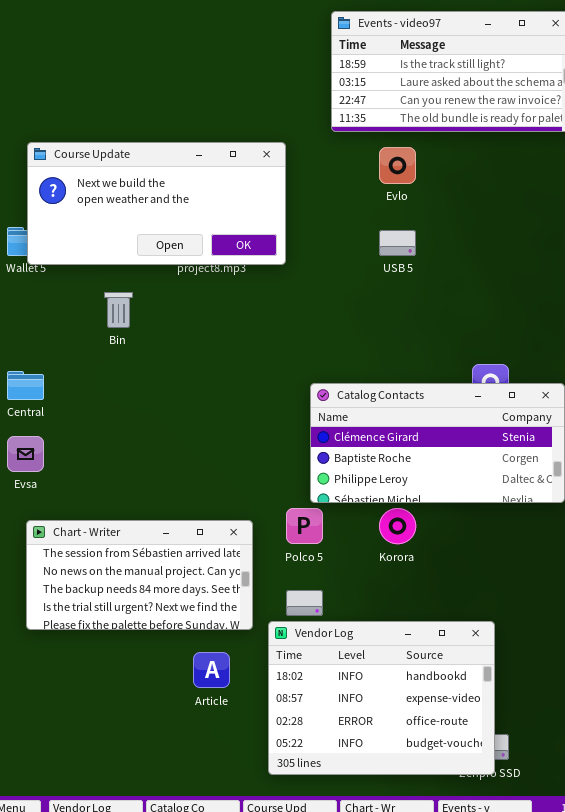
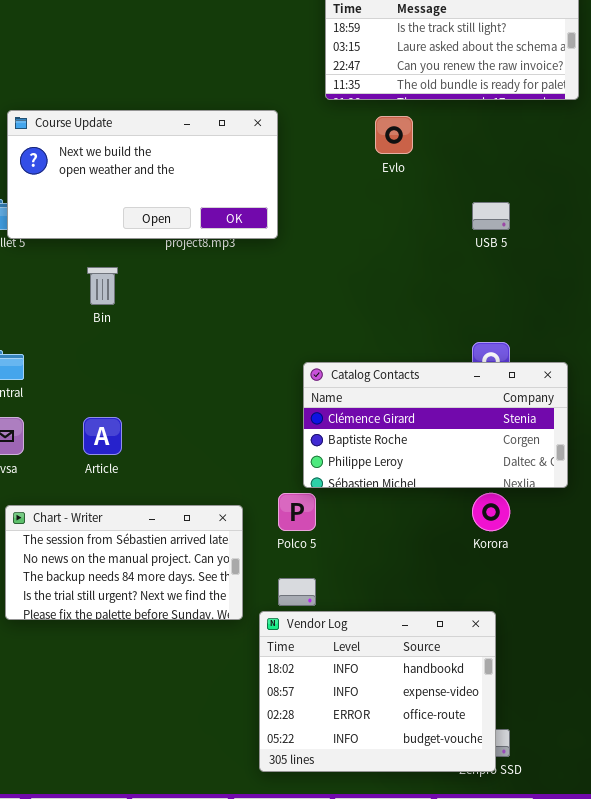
USB 5: [379,230,416,256] -> [472,202,510,230], moved
Korora: [379,508,416,544] -> [472,493,510,531], moved
Article: [193,652,230,688] -> [83,417,122,455], moved

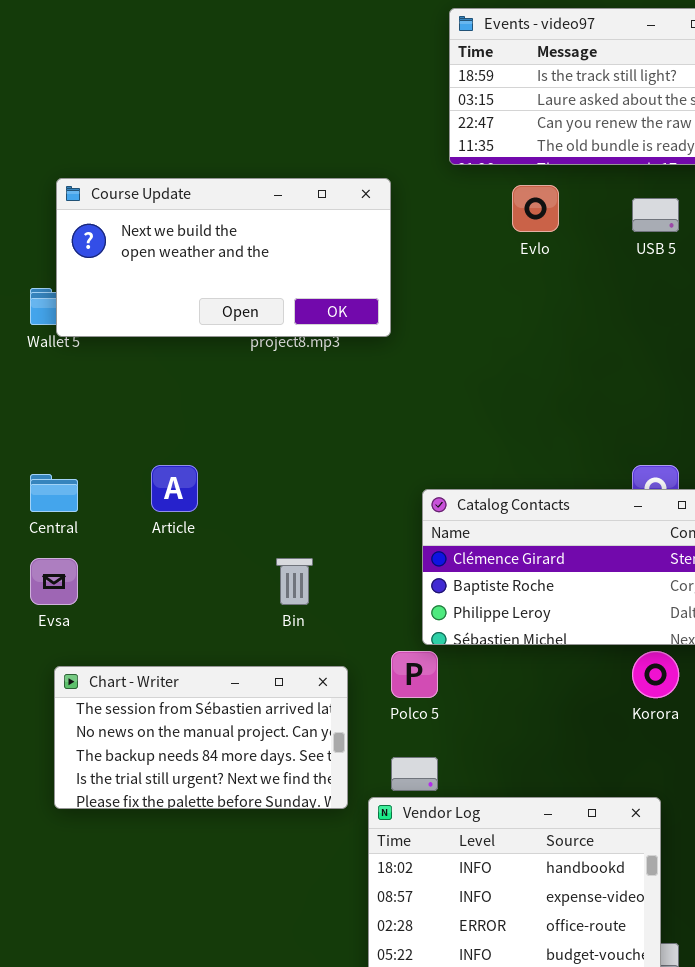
USB 5: [472,202,510,230] -> [632,198,679,232], moved
Bin: [87,267,118,305] -> [276,558,313,605], moved
Article: [83,417,122,455] -> [151,465,198,512], moved

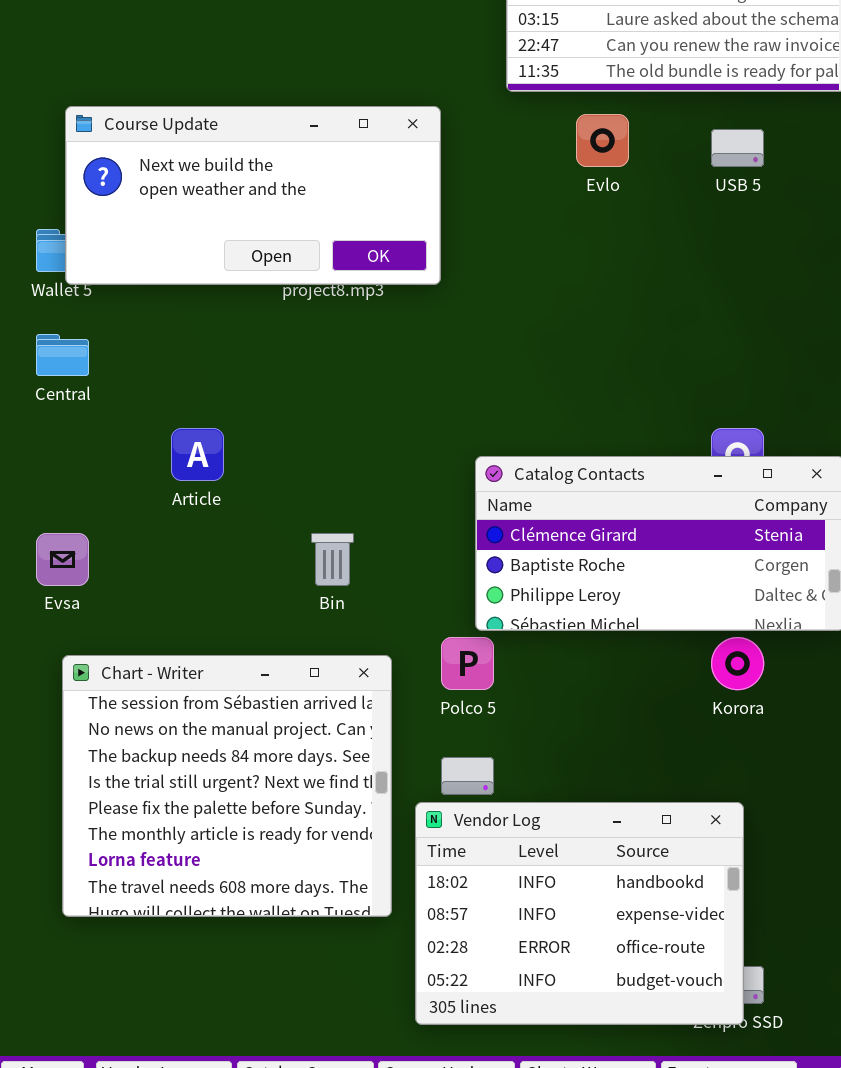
Central: [30,474,78,512] -> [36,334,89,376], moved
Chart - Writer: [54,666,348,809] -> [62,655,392,917], resized

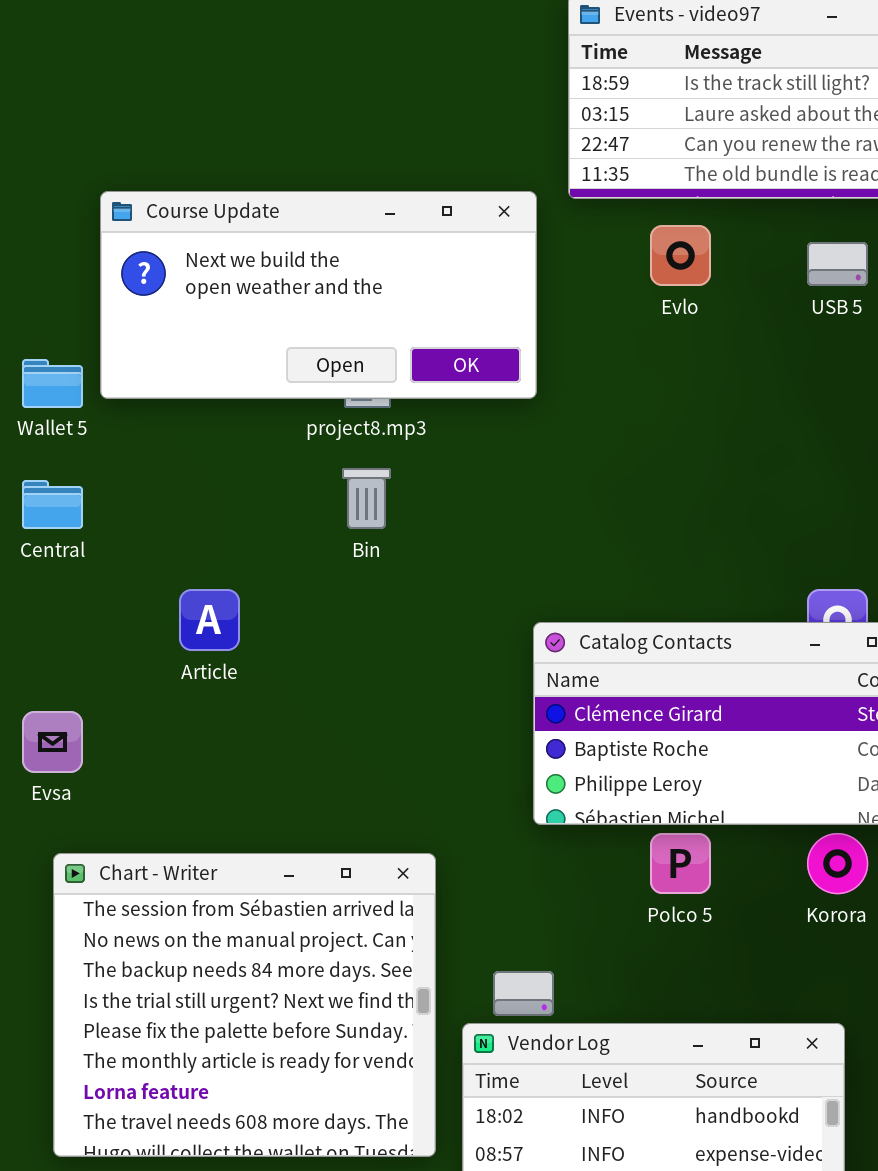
Course Update: [65,106,441,285] -> [100,191,537,399], moved
Bin: [311,533,354,586] -> [342,468,391,529], moved
Polco 5: [441,637,494,690] -> [650,833,711,894], moved

